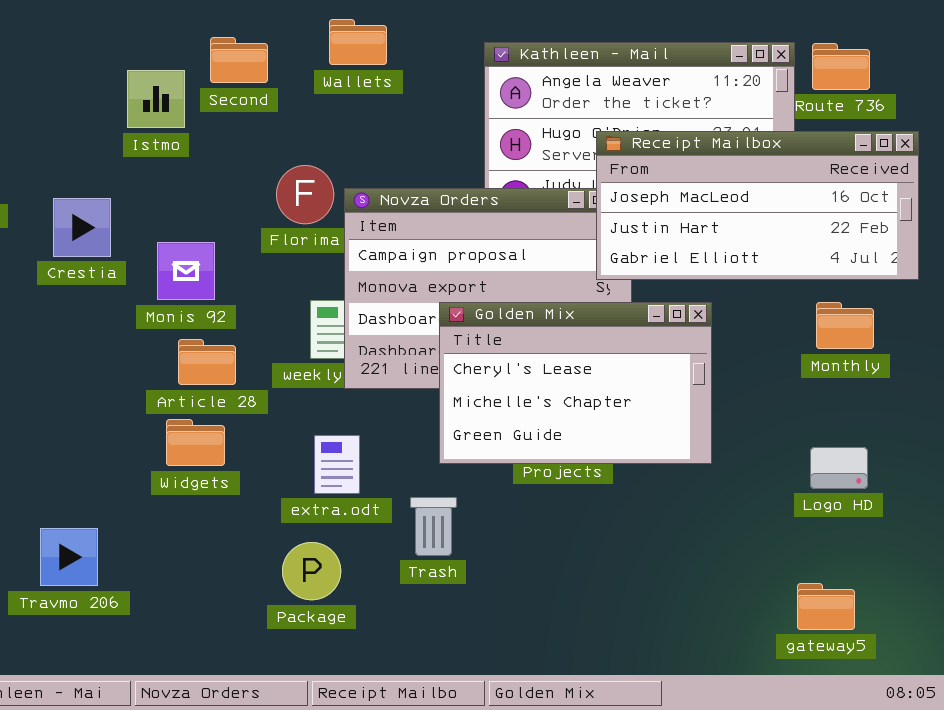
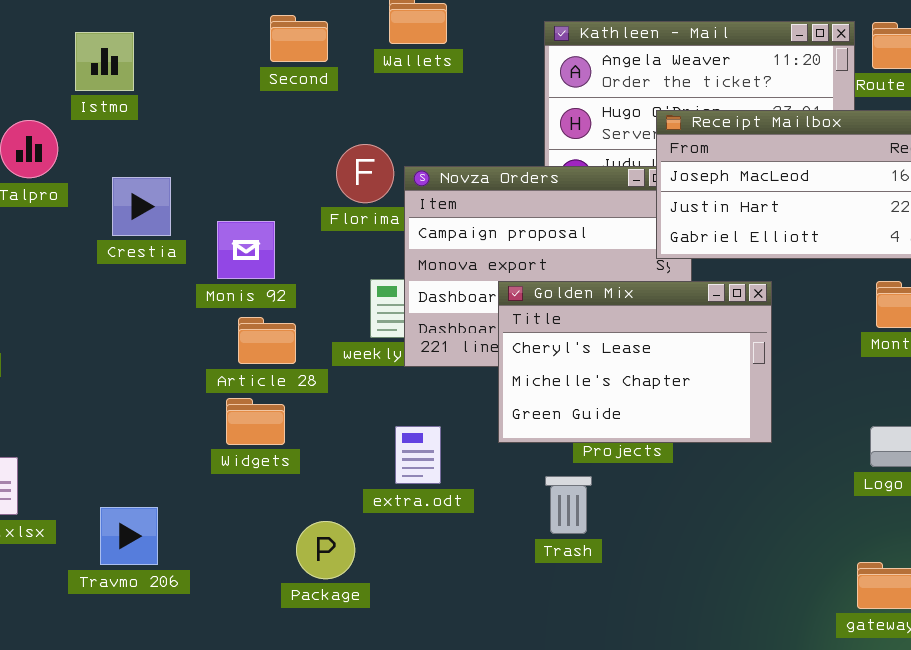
Istmo: [127,70,185,128] -> [75,32,134,91], moved
extra.odt: [314,435,360,494] -> [395,426,441,484], moved
Trash: [410,497,457,556] -> [545,476,592,534], moved
Package: [282,542,341,600] -> [296,521,355,579], moved

